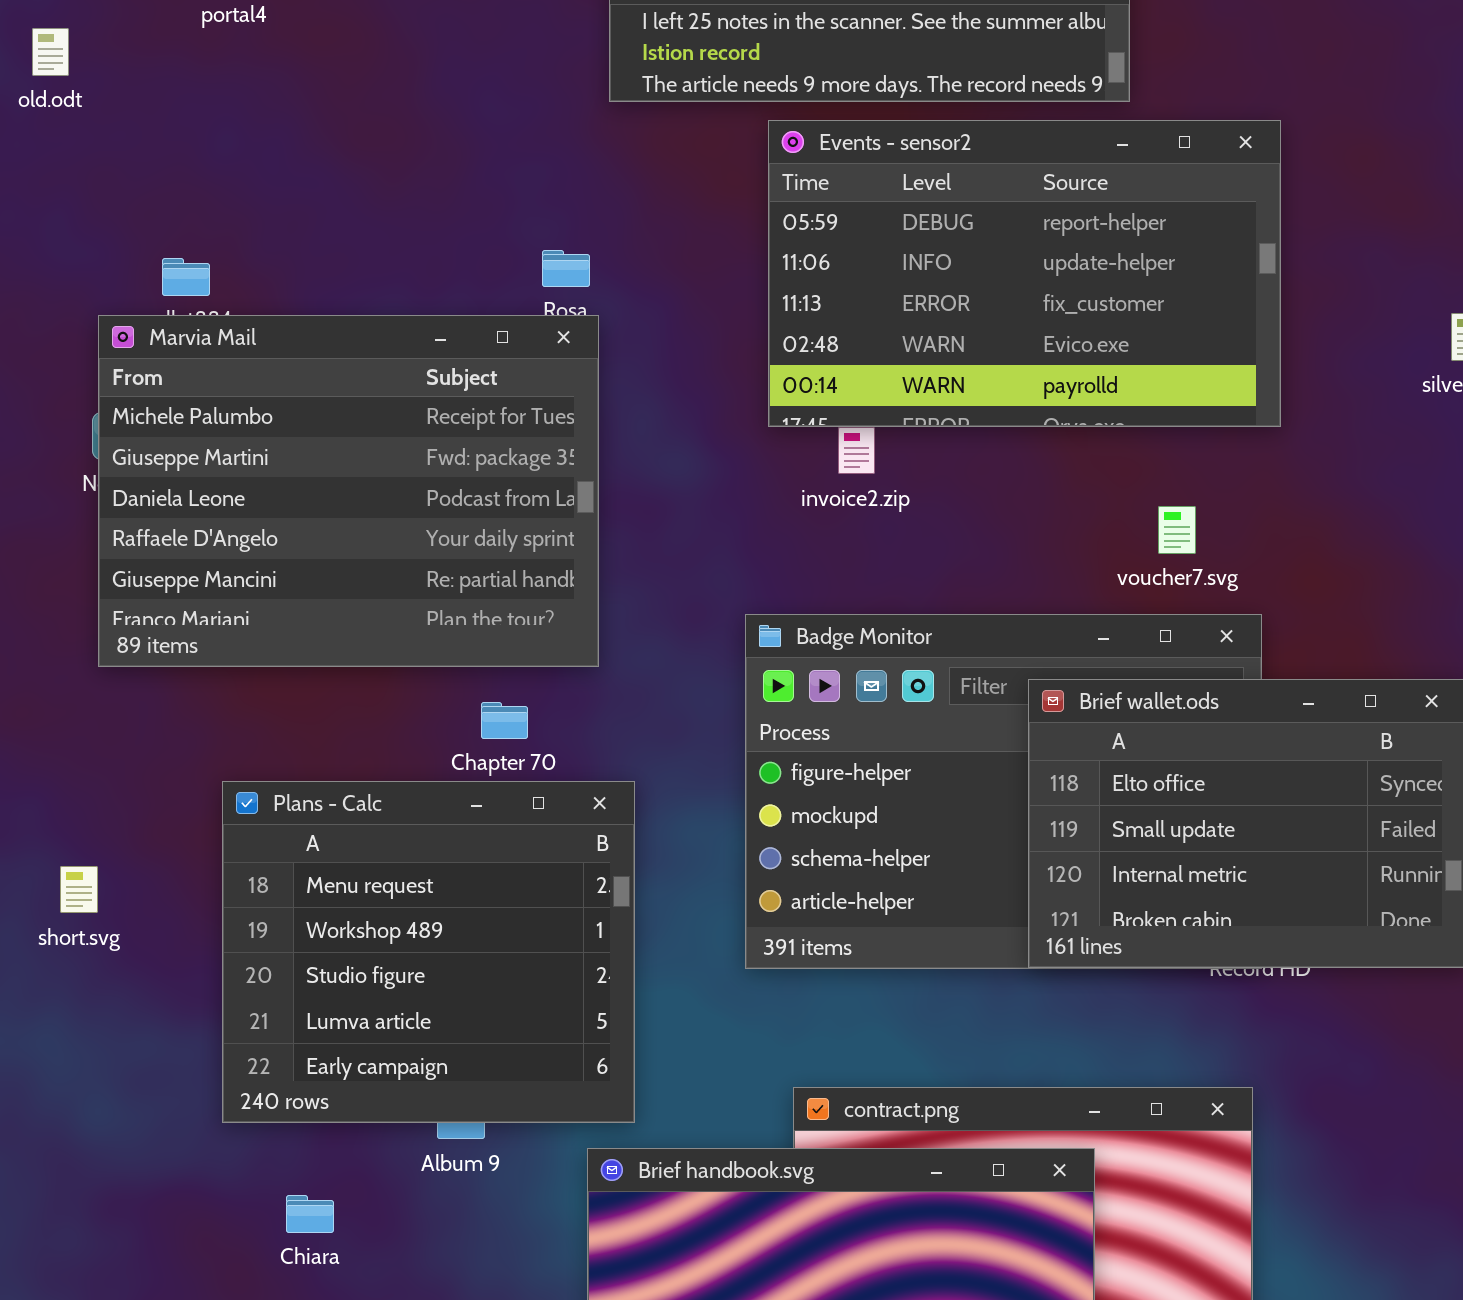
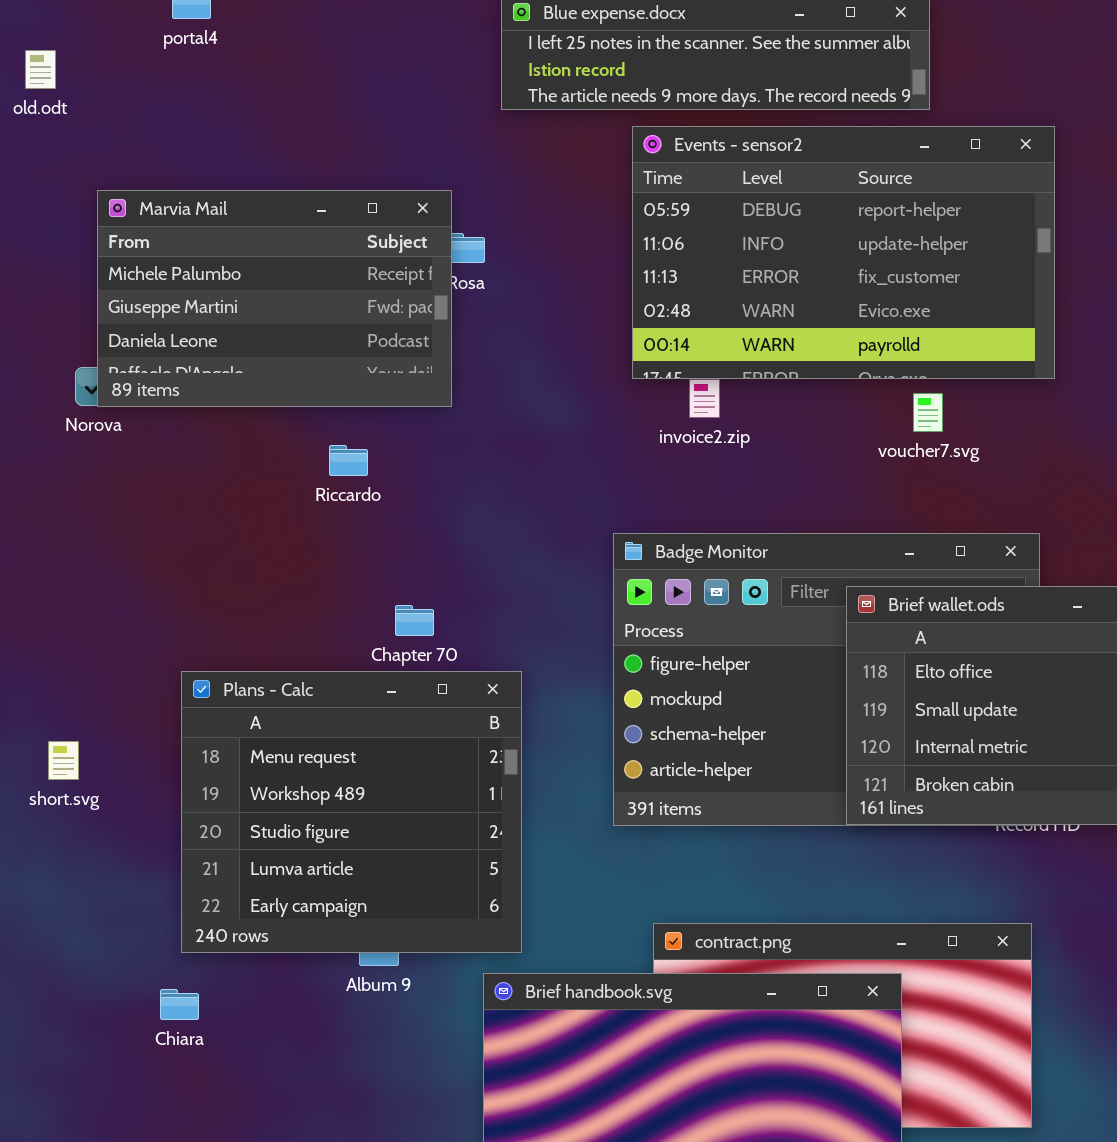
Marvia Mail: [98,315,599,667] -> [97,190,452,407], moved, resized
voucher7.svg: [1158,506,1196,554] -> [913,393,943,432], moved
Chiara: [286,1195,334,1233] -> [160,989,199,1020], moved

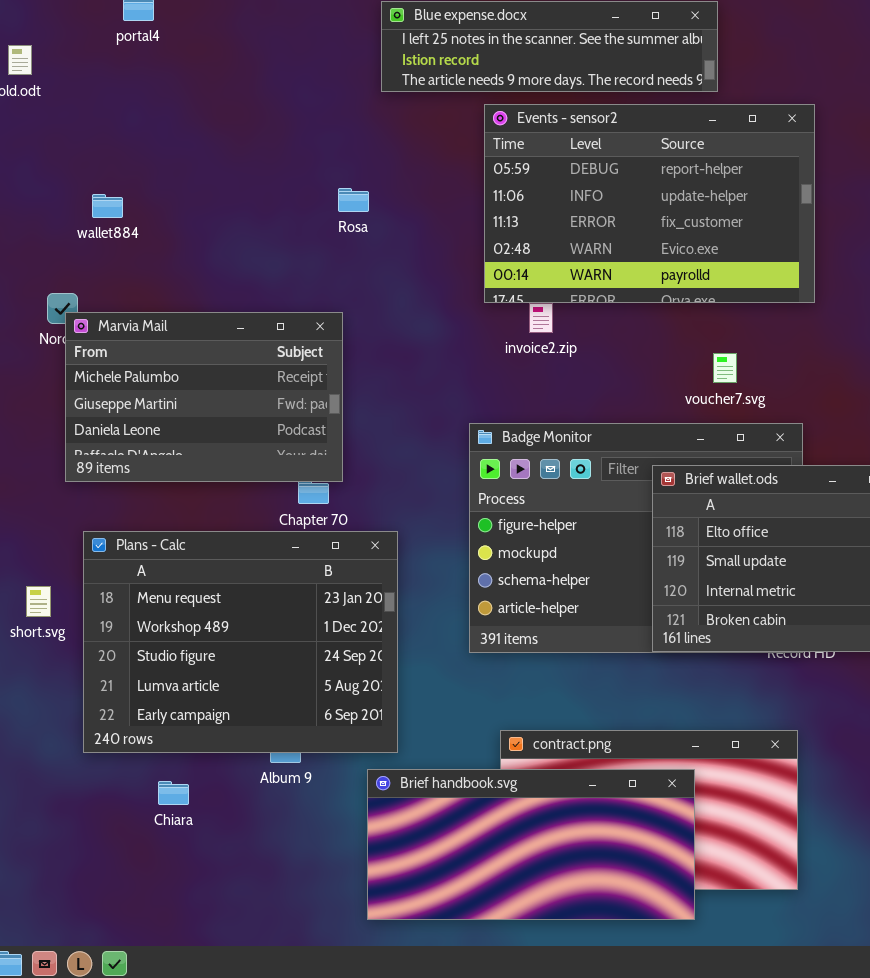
Marvia Mail: [97,190,452,407] -> [65,312,343,482], moved
voucher7.svg: [913,393,943,432] -> [713,353,737,383], moved
Plans - Calc: [181,671,522,953] -> [83,531,398,753], resized
Chiara: [160,989,199,1020] -> [158,781,189,805], moved

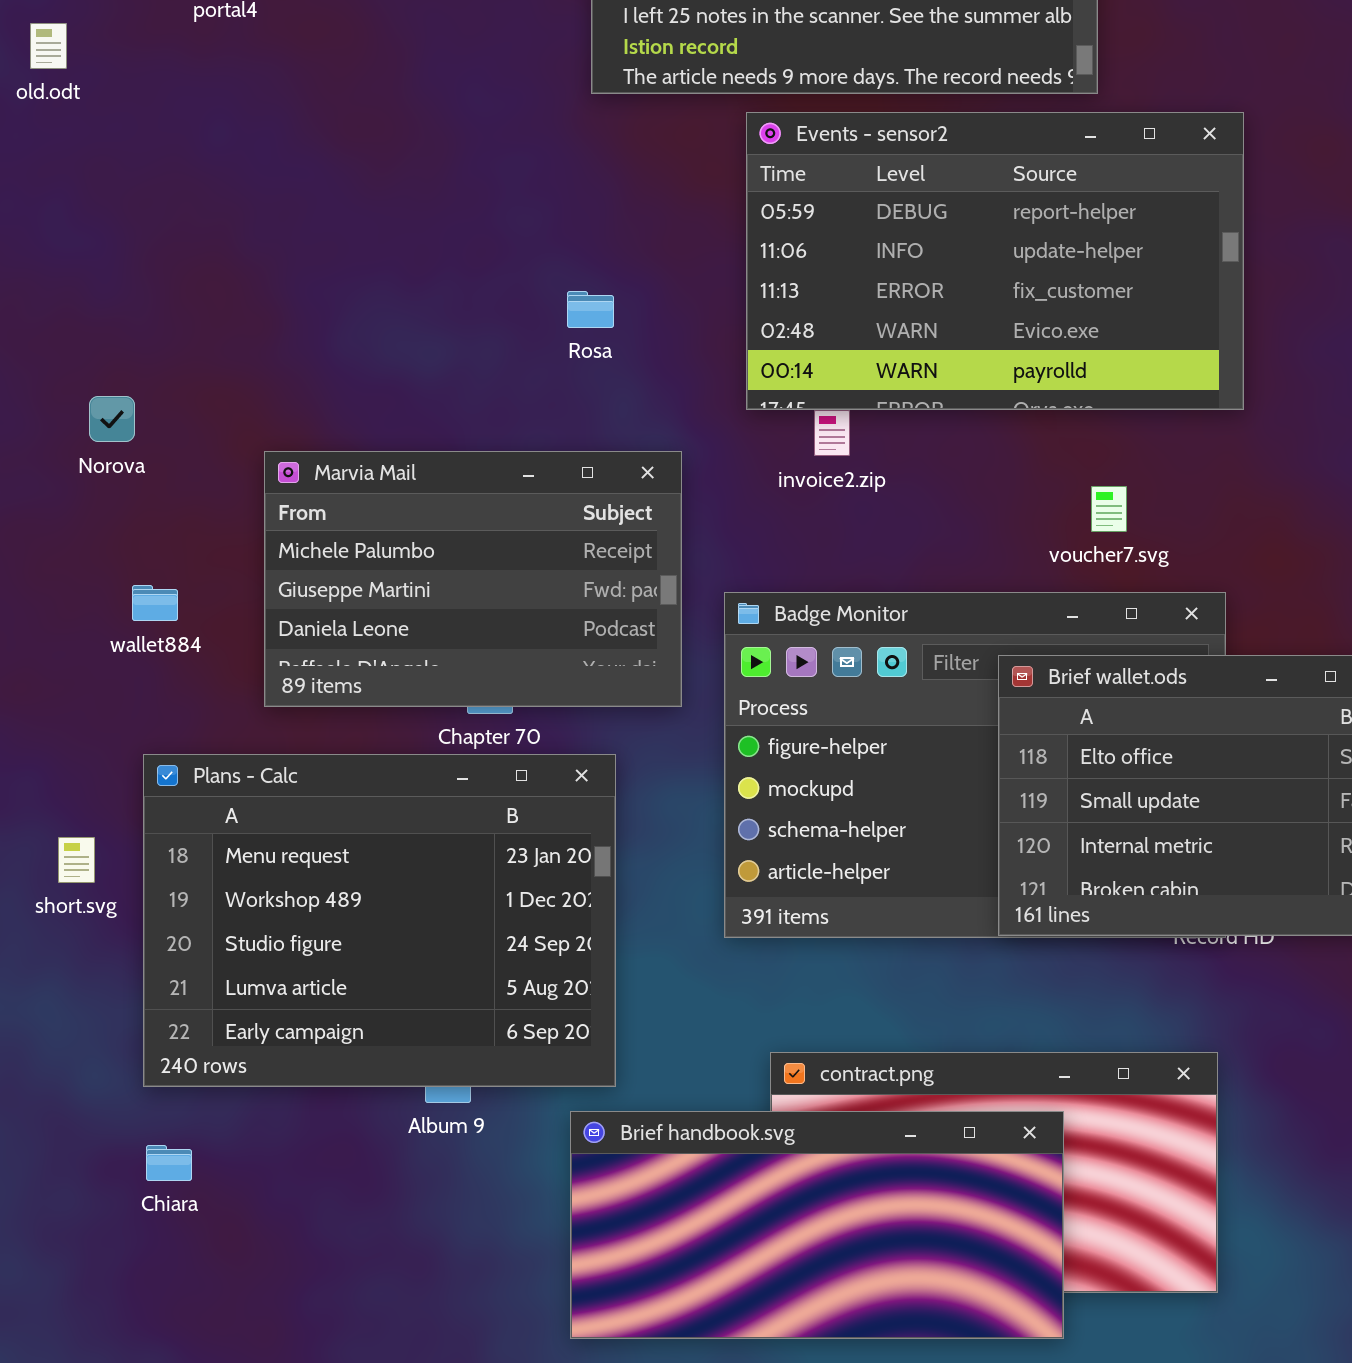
Rosa: [338,188,369,212] -> [567,291,614,328], moved
wallet884: [92,194,123,218] -> [132,585,178,621], moved
Marvia Mail: [65,312,343,482] -> [264,451,682,707], moved
Chiara: [158,781,189,805] -> [146,1145,192,1181], moved

